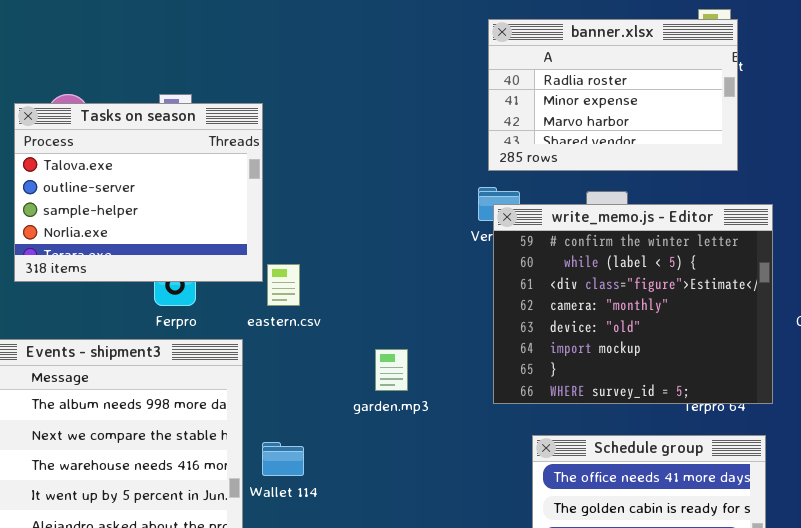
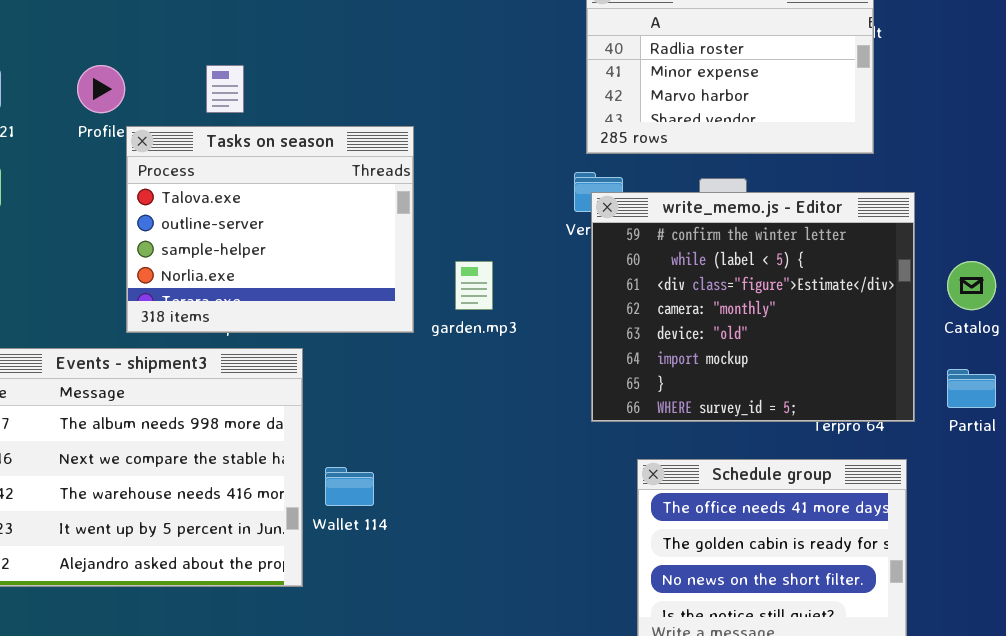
Tasks on season: [14,103,263,282] -> [126,126,414,333], moved
garden.mp3: [375,349,408,391] -> [455,261,493,310], moved

